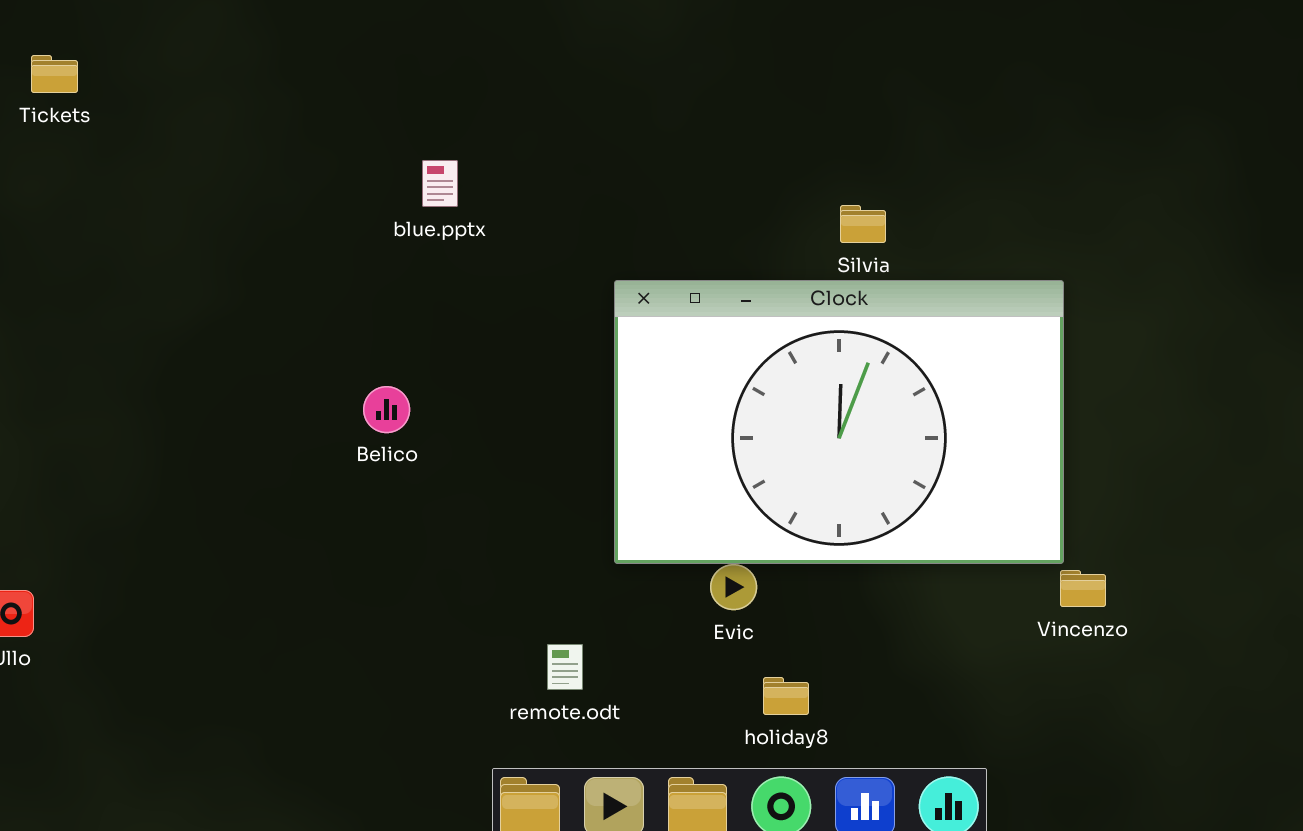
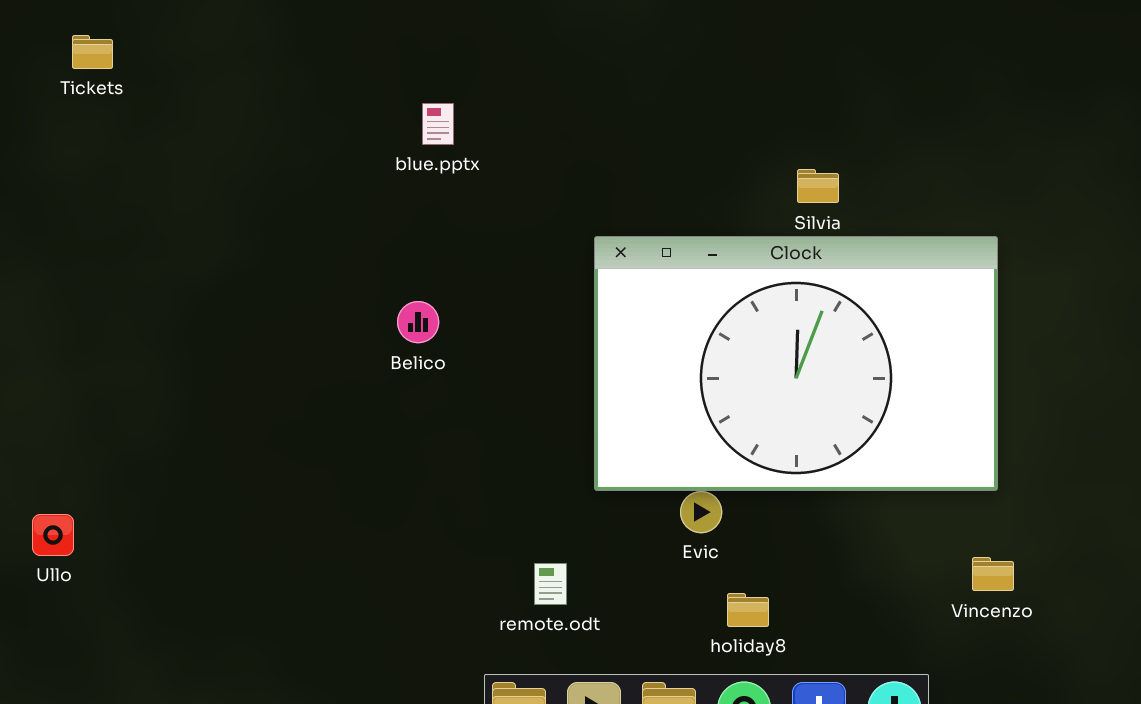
blue.pptx: [422,160,458,207] -> [422,103,454,145], moved
Belico: [363,386,410,433] -> [397,301,439,343], moved
Vincenzo: [1060,570,1106,607] -> [972,557,1014,591], moved

